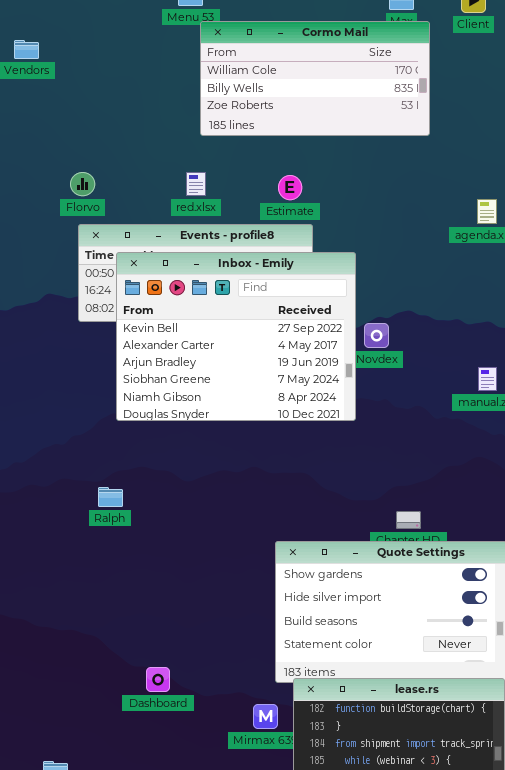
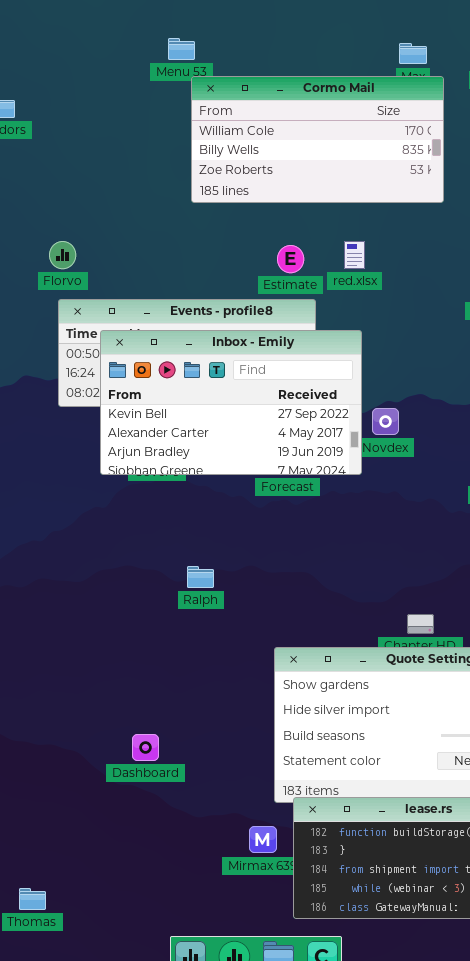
red.xlsx: [186,172,206,196] -> [344,241,365,269], moved
Inbox - Emily: [116,252,356,421] -> [100,330,362,475], resized
Ralph: [98,487,123,507] -> [187,566,214,588], moved
Dashboard: [146,667,170,692] -> [132,734,159,761], moved

